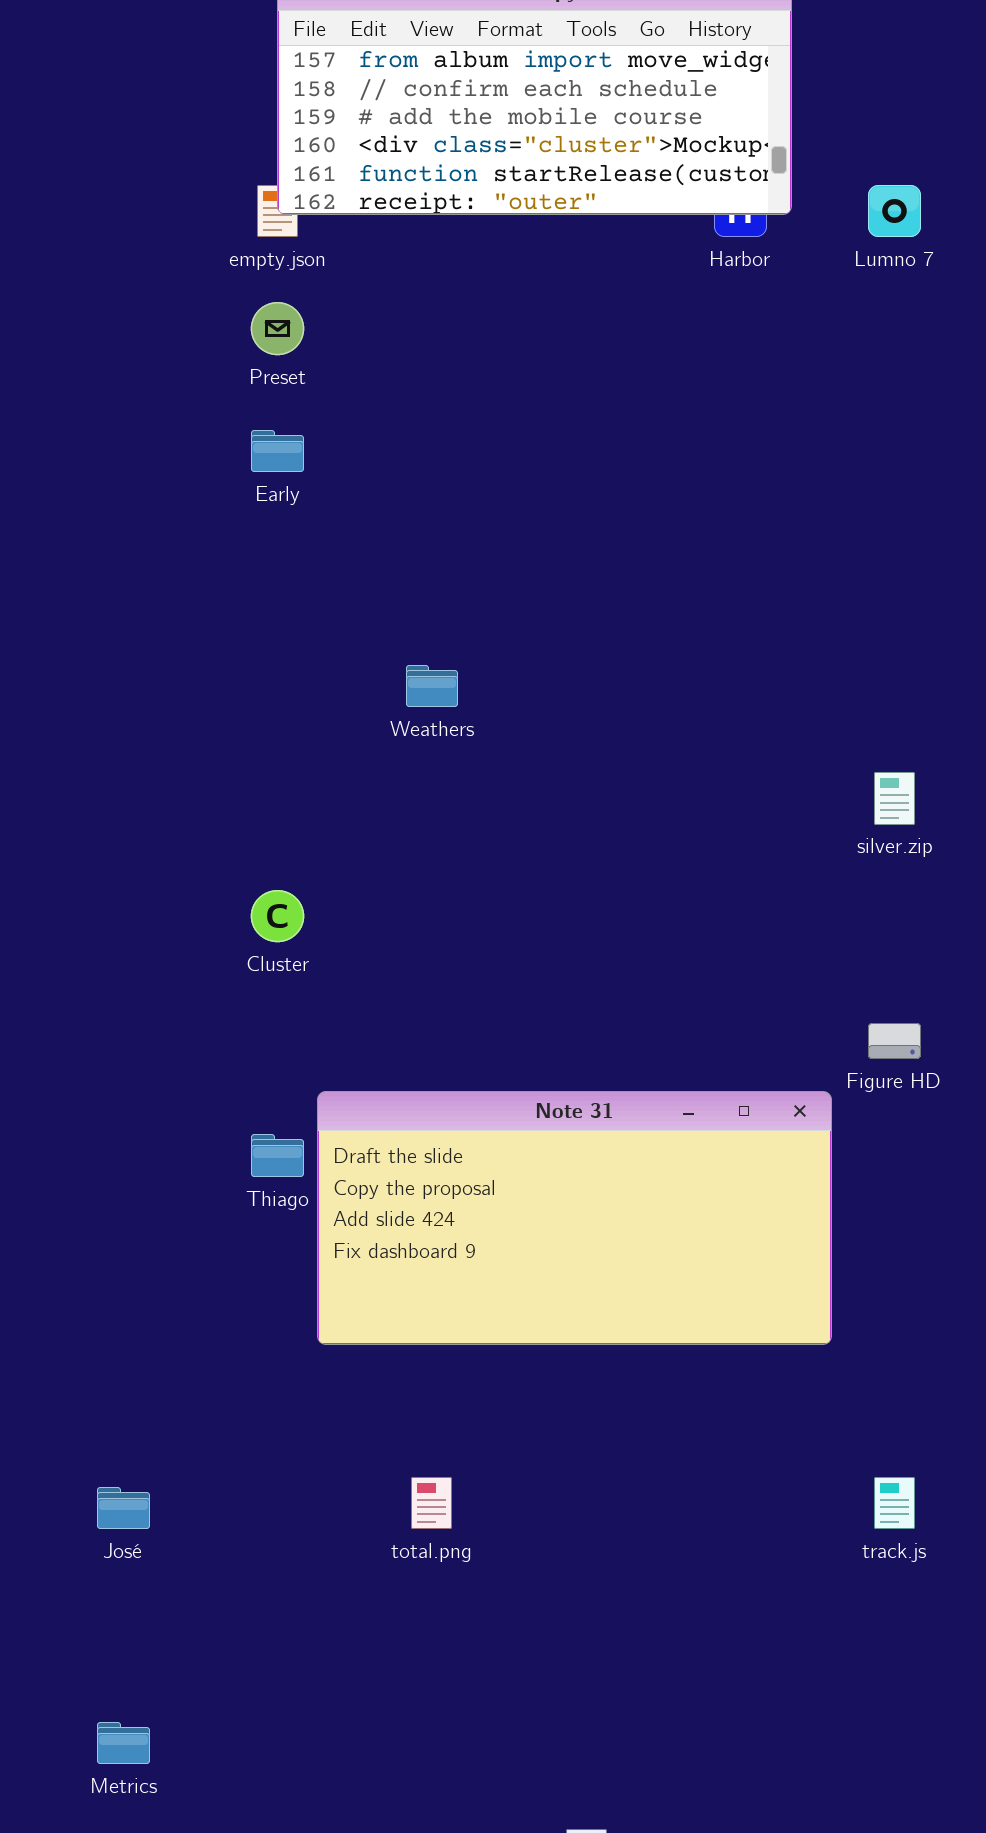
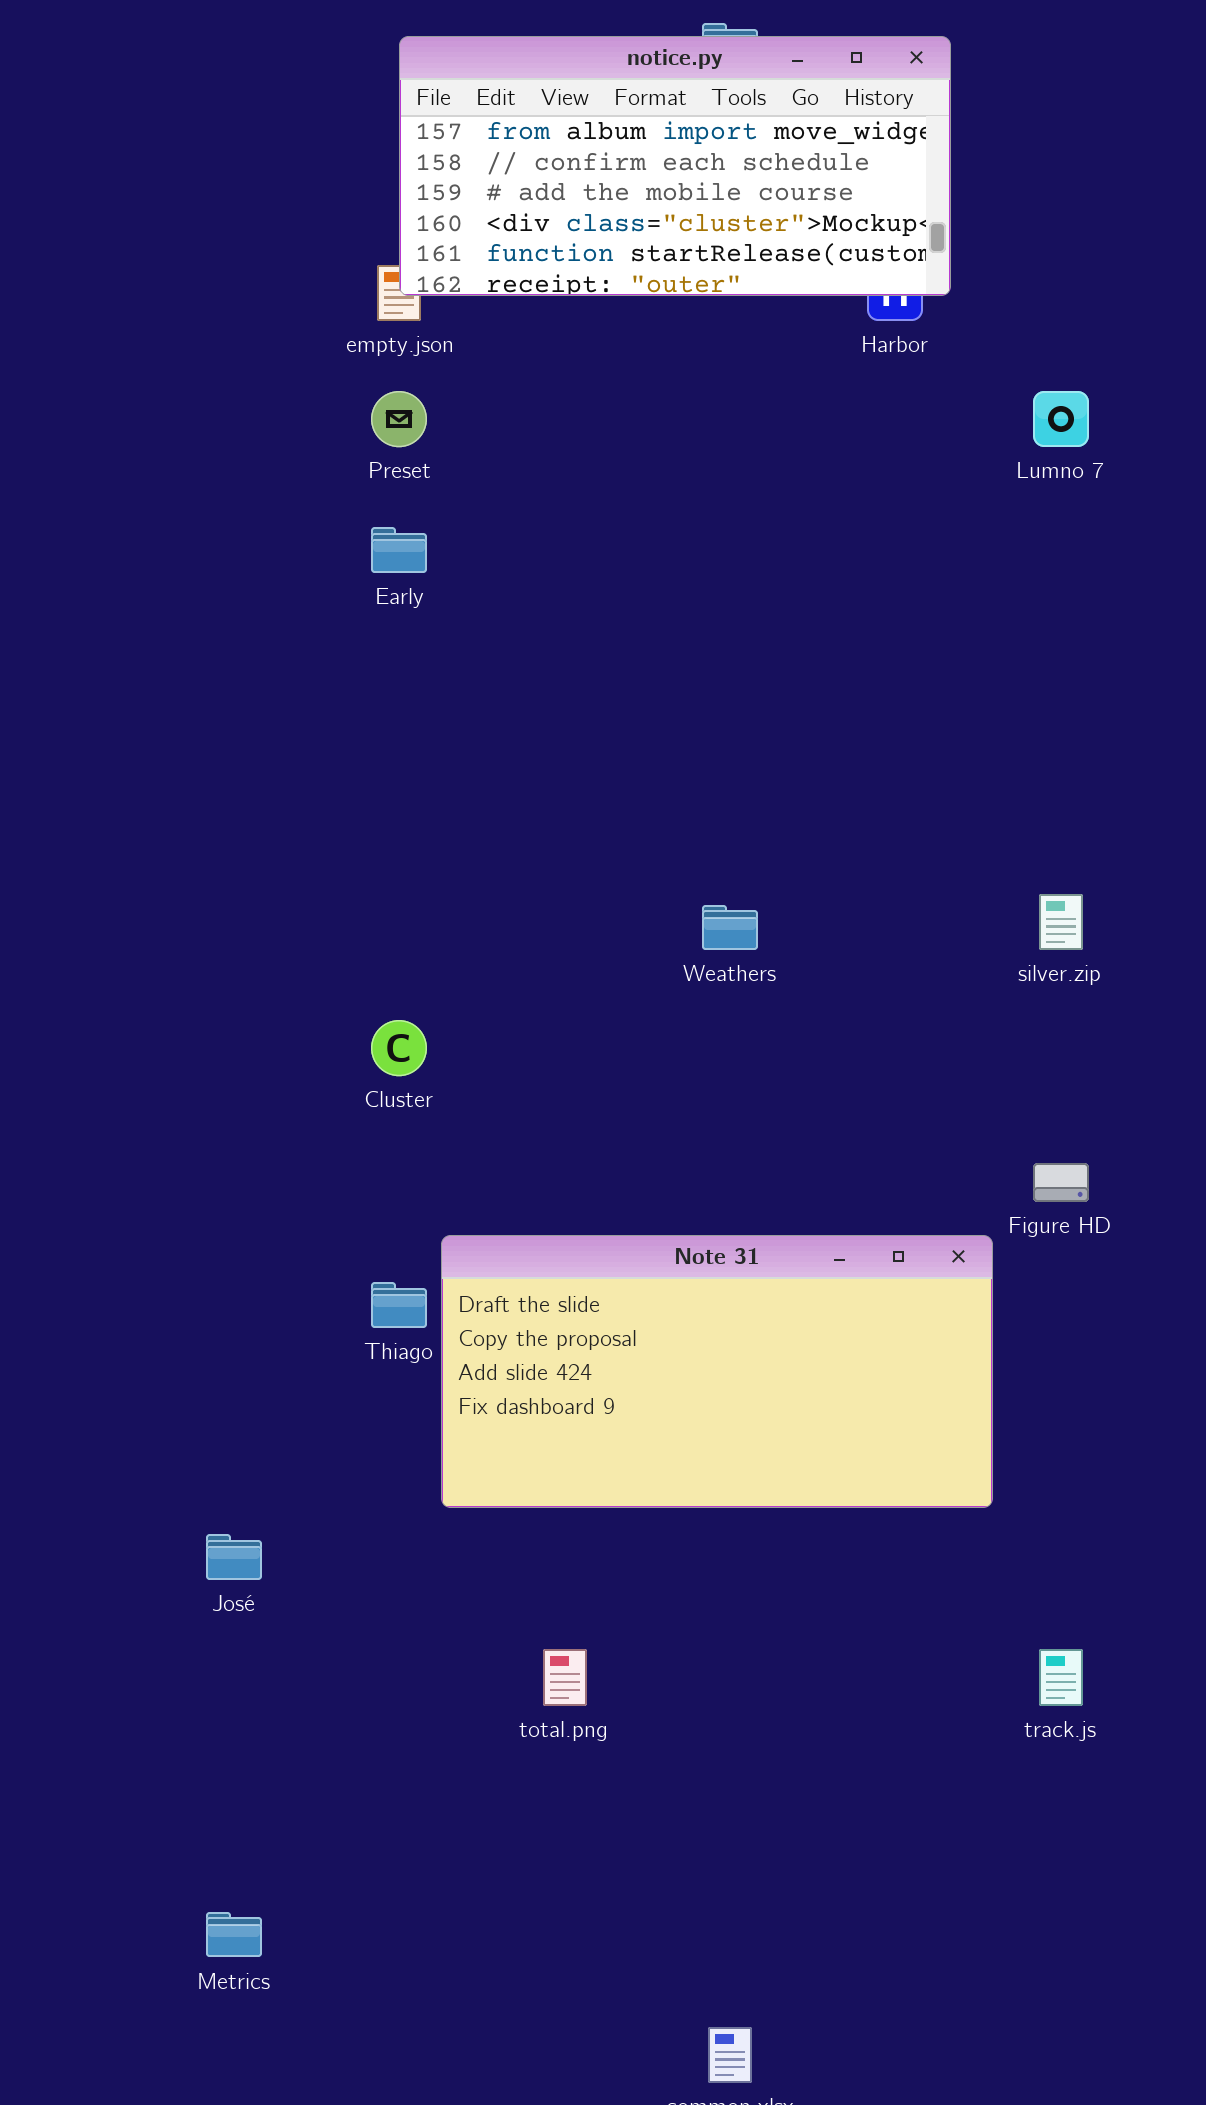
Lumno 7: [868,185,921,237] -> [1033,391,1089,447], moved
Weathers: [406,665,458,707] -> [702,905,758,950], moved
José: [97,1487,150,1529] -> [206,1534,262,1580], moved

